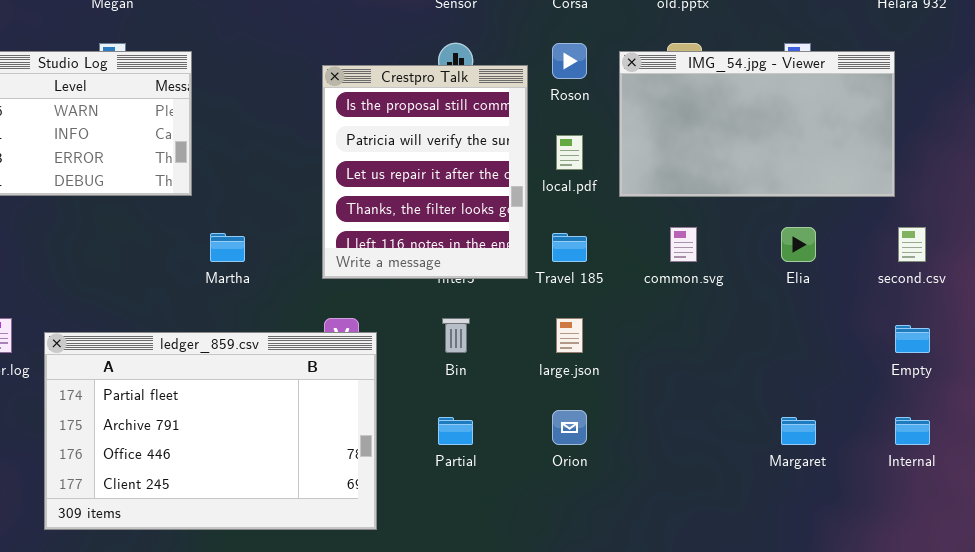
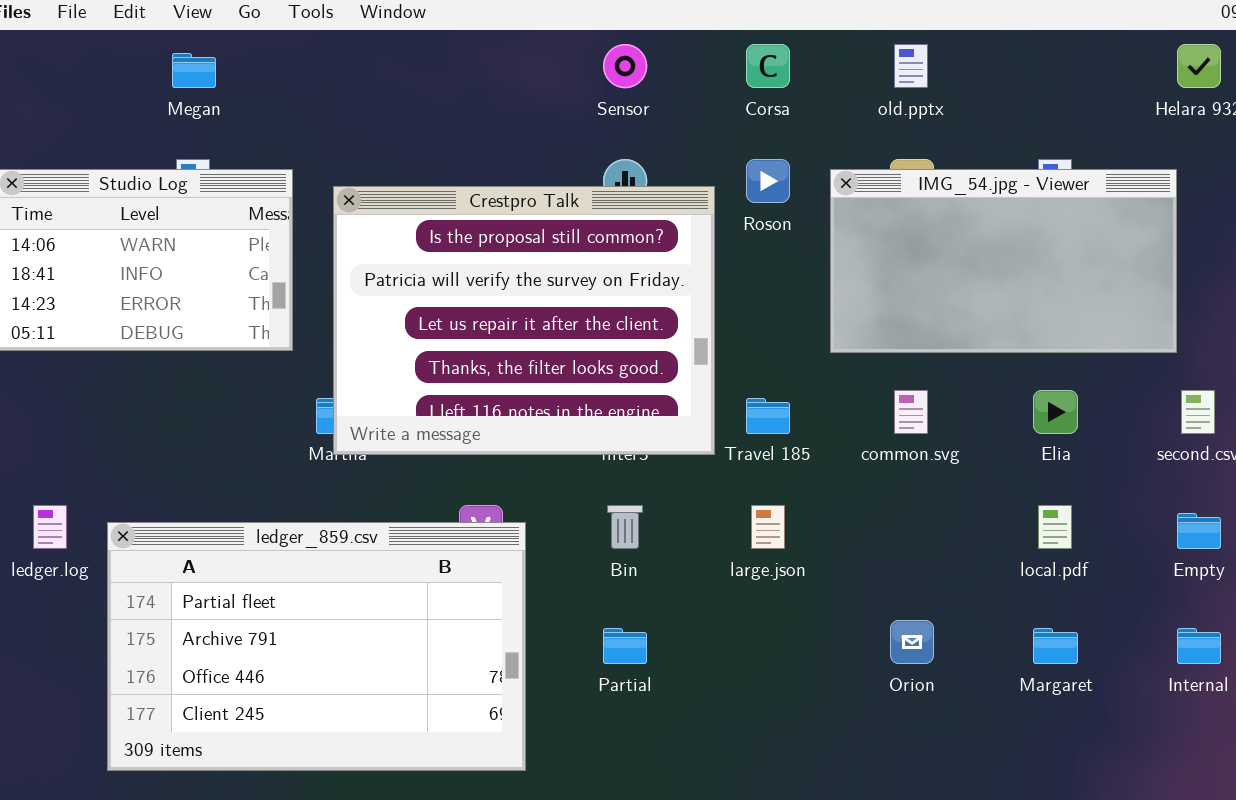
Crestpro Talk: [322,65,528,279] -> [333,186,715,455], resized
local.pdf: [556,135,583,170] -> [1038,505,1072,549], moved
Orion: [552,410,587,445] -> [890,620,934,664], moved

